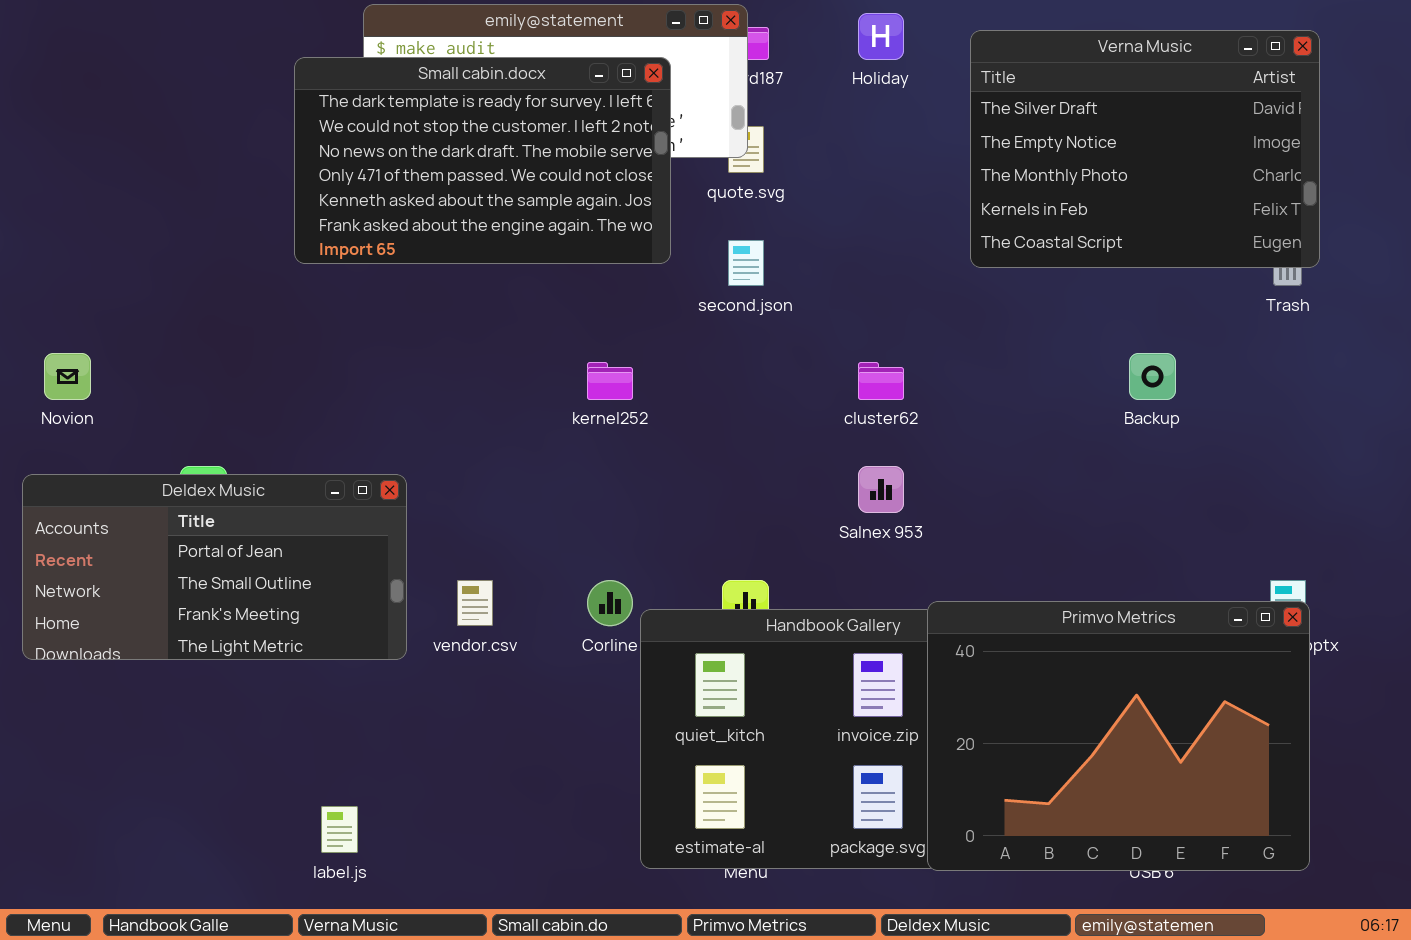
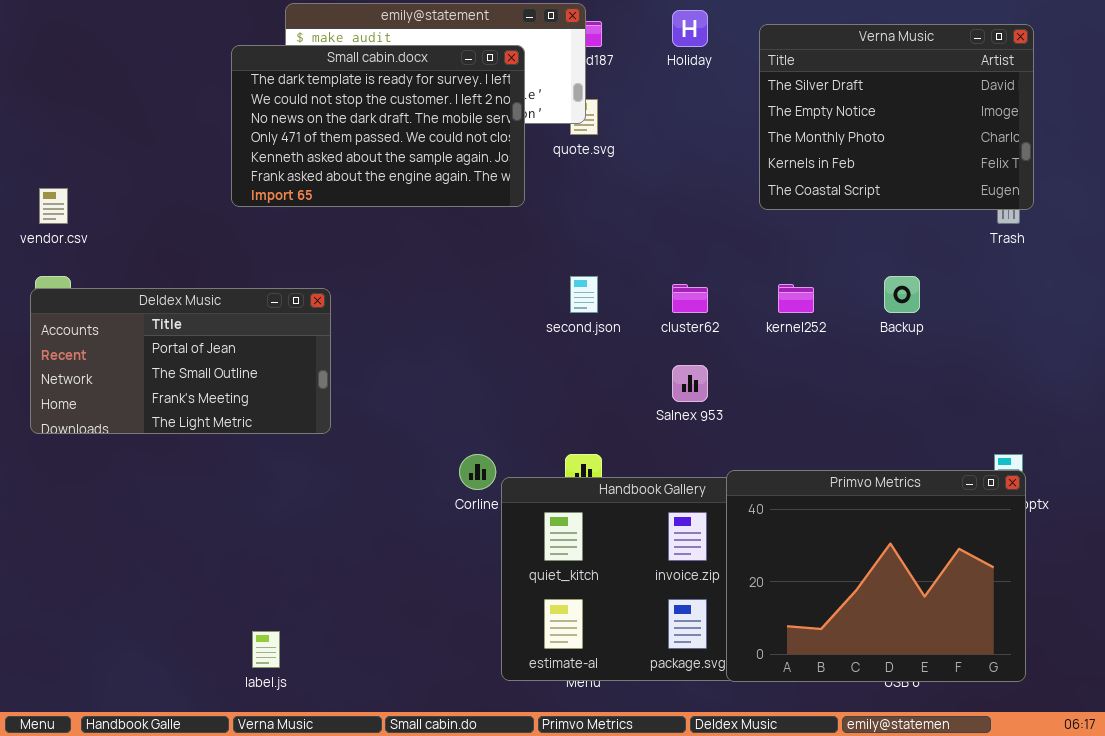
second.json: [728,240,764,286] -> [570,276,598,313], moved
kernel252: [587,362,633,400] -> [778,284,814,313], moved
Deldex Music: [22,474,407,660] -> [30,288,331,434], moved
vendor.csv: [457,580,493,626] -> [39,188,68,224], moved

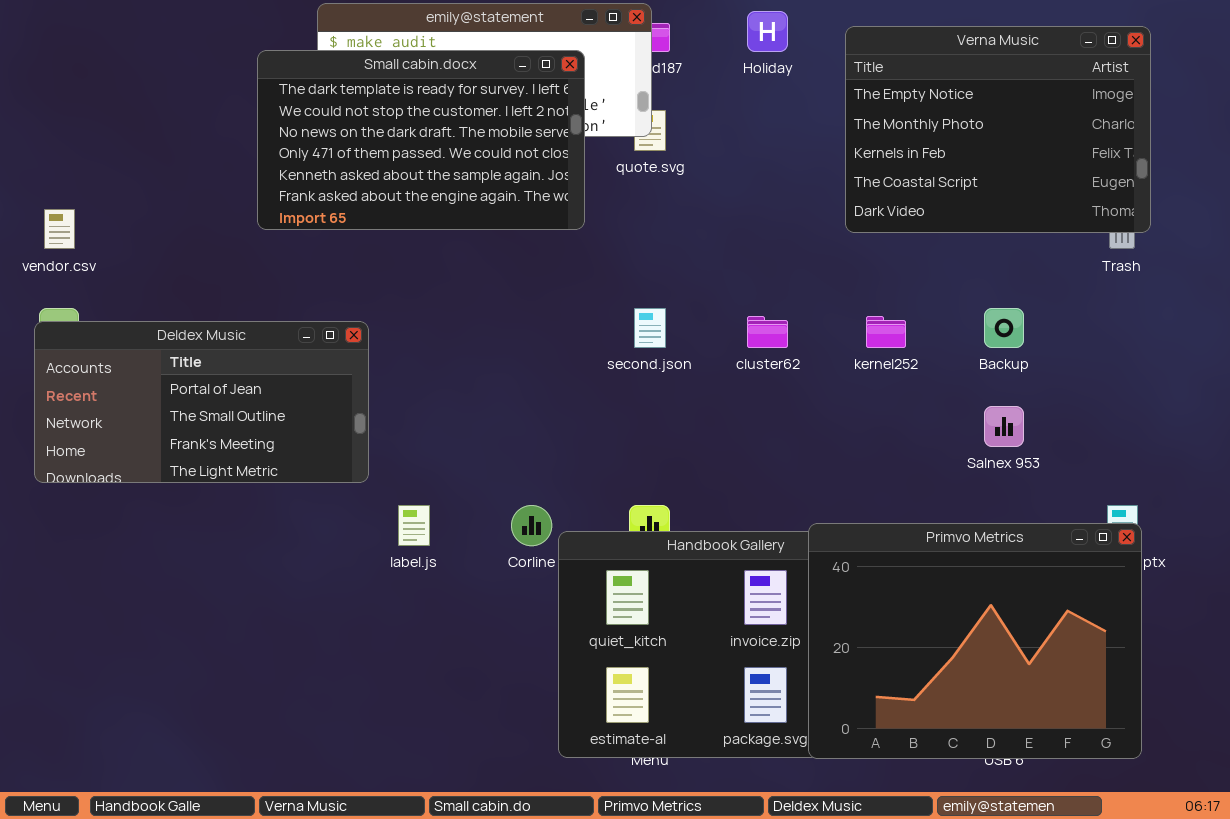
Verna Music: [759,24,1034,210] -> [845,26,1151,233], scrolled down 1 row
Salnex 953: [672,365,708,402] -> [984,406,1024,447], moved
label.js: [252,631,280,668] -> [398,505,430,546], moved

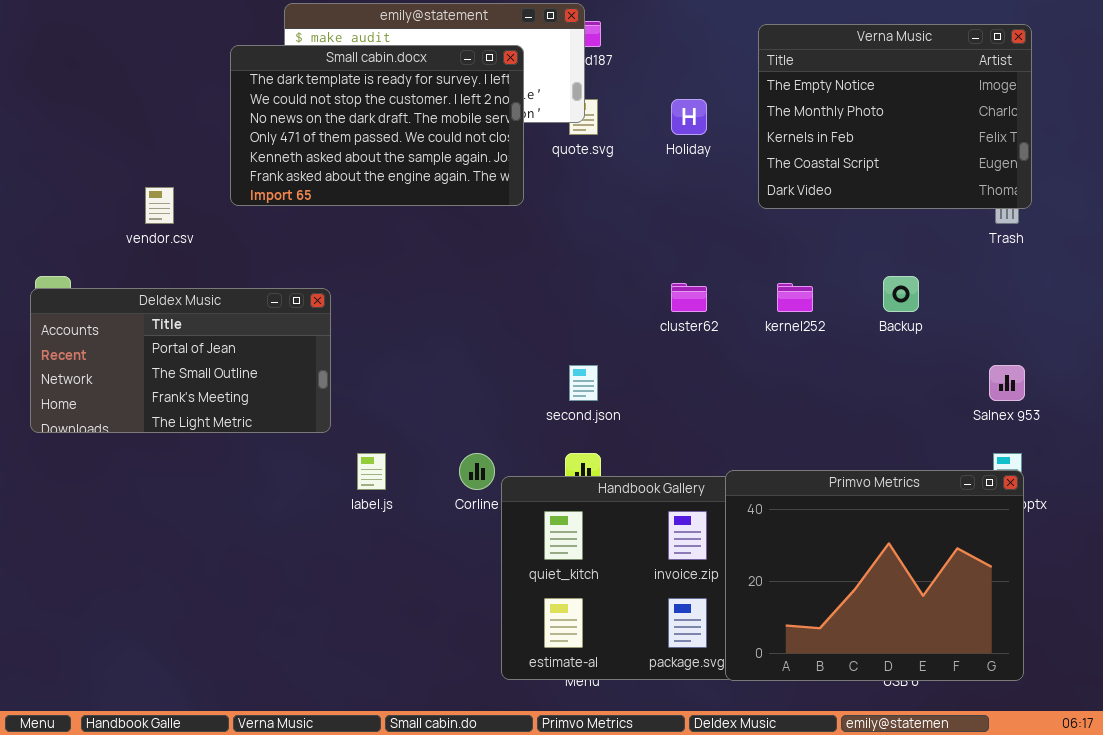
Holiday: [747,11,788,52] -> [671,99,707,135], moved
vendor.csv: [44,209,75,249] -> [145,187,174,224], moved
second.json: [634,308,666,348] -> [569,365,598,401], moved
Salnex 953: [984,406,1024,447] -> [989,365,1025,401], moved

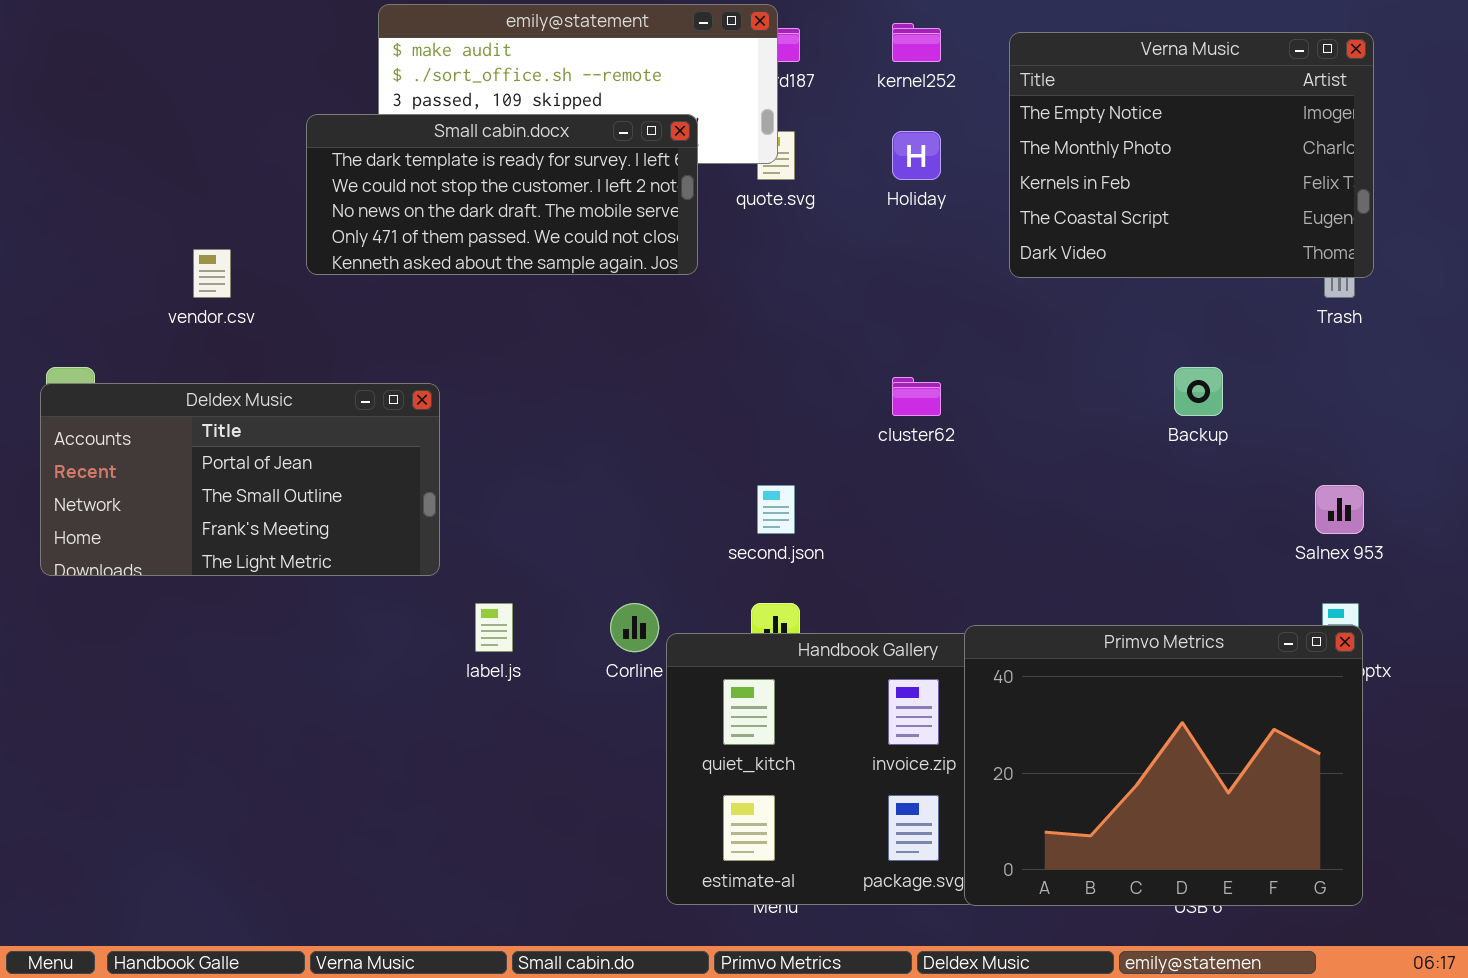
Small cabin.docx: [230,45,524,206] -> [306,114,698,275], resized
kernel252: [777,283,813,312] -> [892,23,941,62], moved

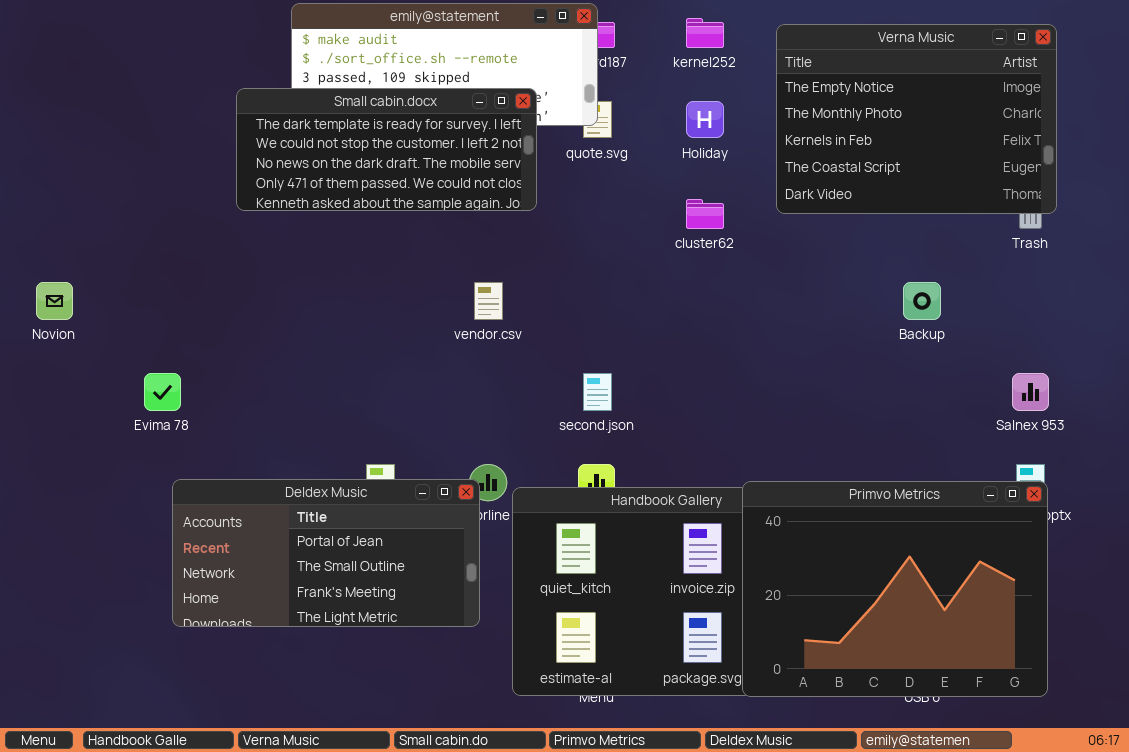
vendor.csv: [193,249,231,298] -> [474,282,503,320], moved
cluster62: [892,377,941,416] -> [686,199,724,229], moved
Deldex Music: [40,383,440,576] -> [172,479,480,627], moved

